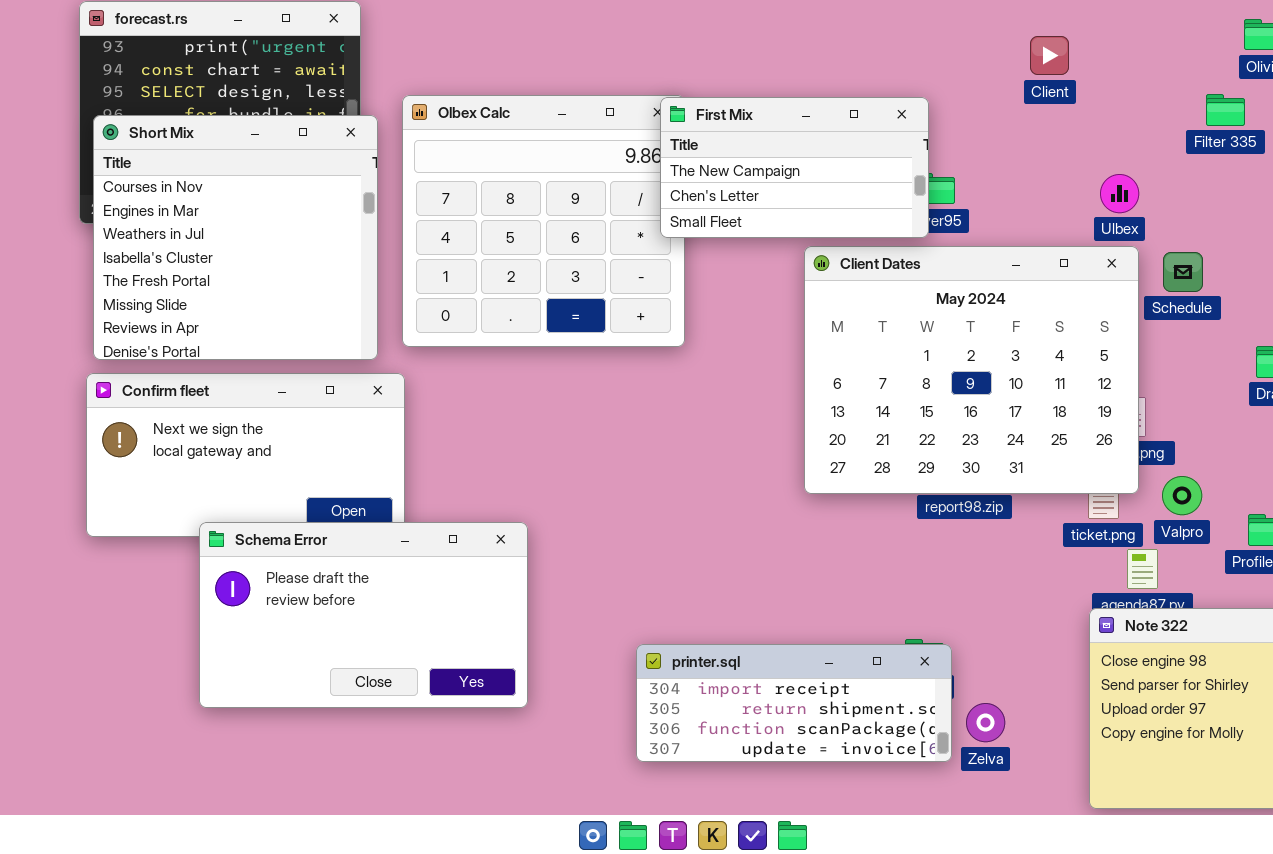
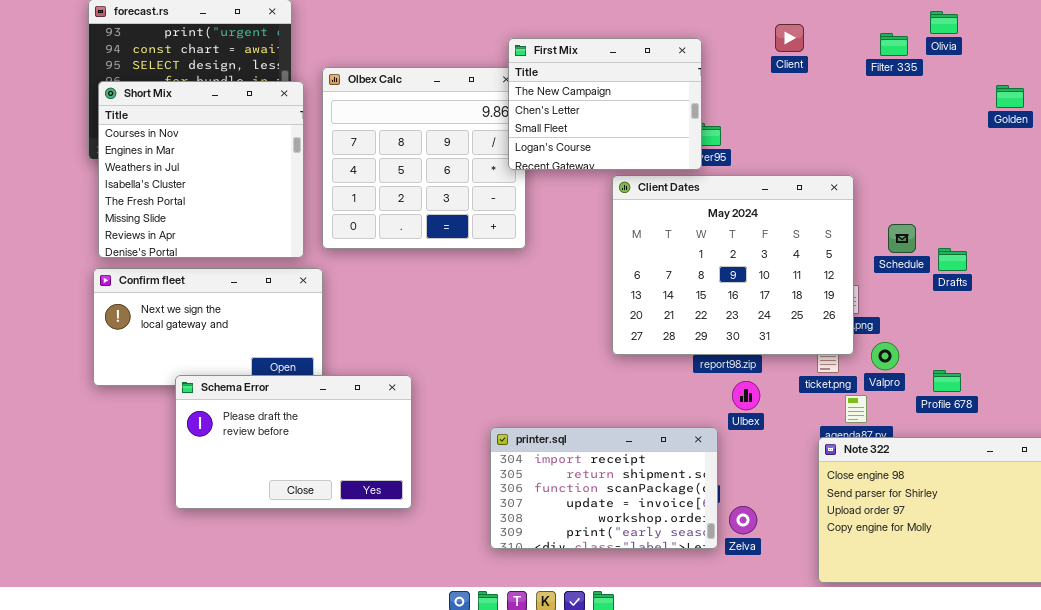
Filter 335: [1206,94,1245,126] -> [880,33,908,56], moved
First Mix: [660,97,929,238] -> [508,38,702,170], resized
Ulbex: [1100,174,1139,213] -> [732,381,760,410], moved
Schedule: [1163,252,1203,292] -> [888,224,916,253], moved
printer.sql: [636,644,952,762] -> [490,427,718,549], resized

